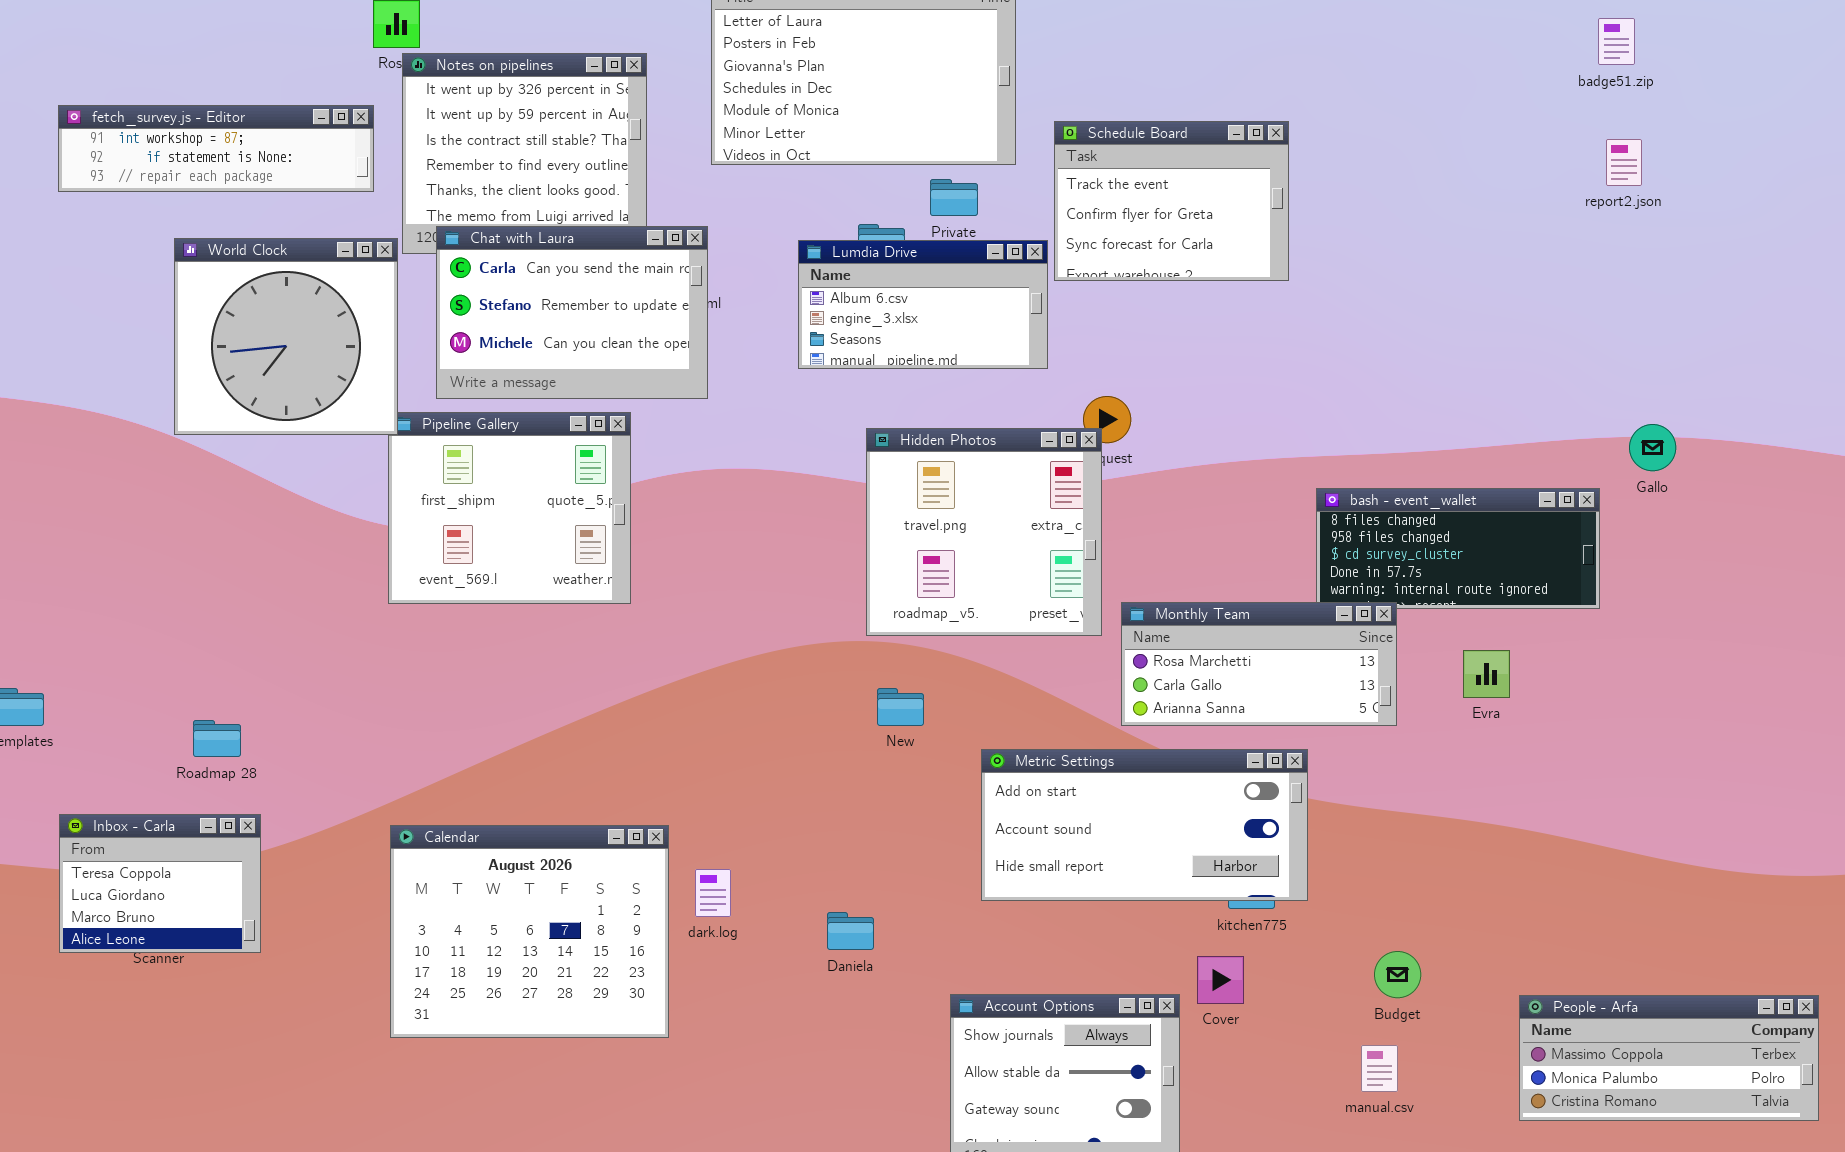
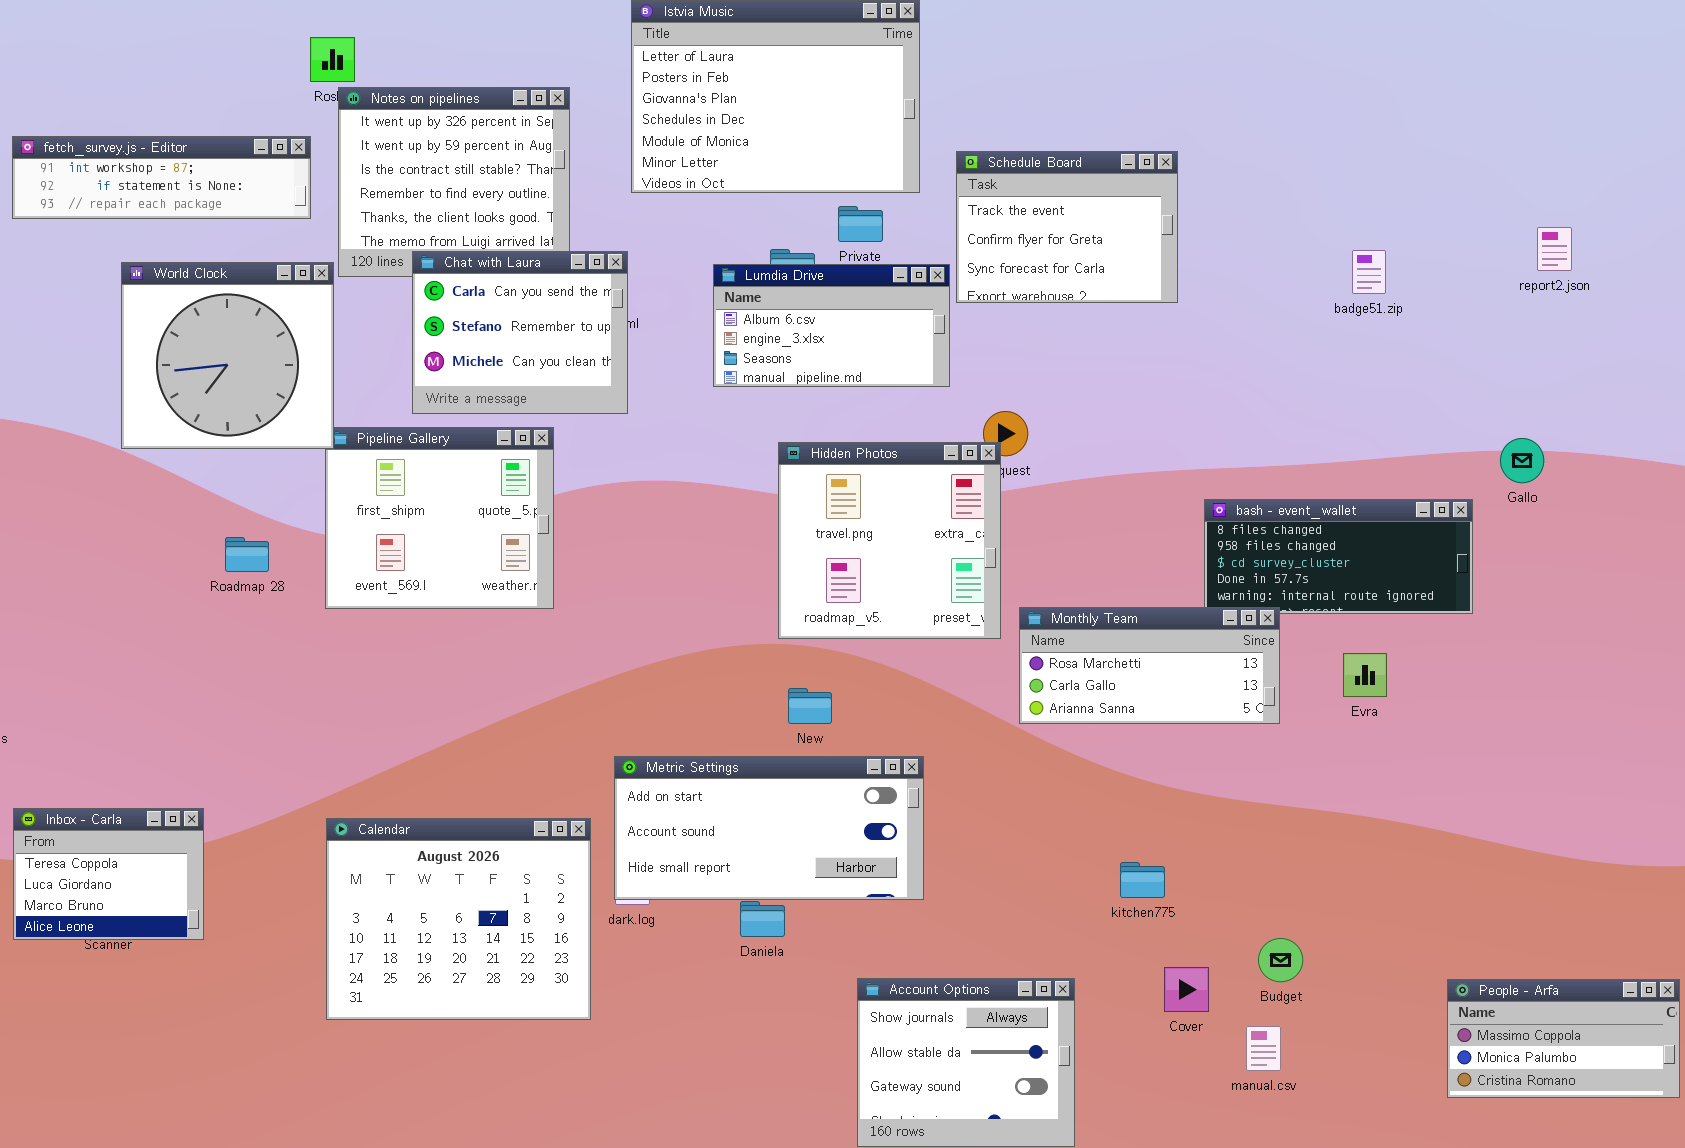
badge51.zip: [1598,18,1635,65] -> [1352,250,1386,294], moved
report2.json: [1606,139,1642,186] -> [1537,227,1572,271], moved
Chat with Laura: [436,226,708,399] -> [412,251,628,414], resized
Roadmap 28: [193,720,241,757] -> [225,537,269,572], moved
Metric Settings: [981,749,1308,901] -> [614,756,924,900], moved
Cover: [1197,956,1244,1004] -> [1164,967,1209,1012], moved
People - Arfa: [1519,995,1819,1121] -> [1447,979,1680,1098], resized

